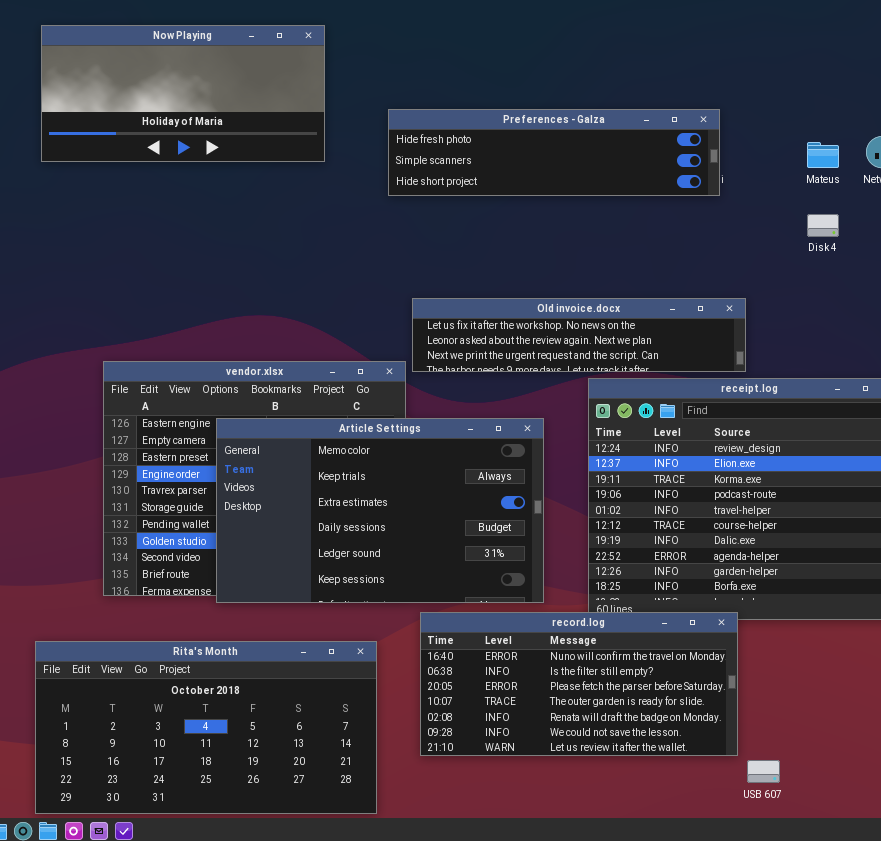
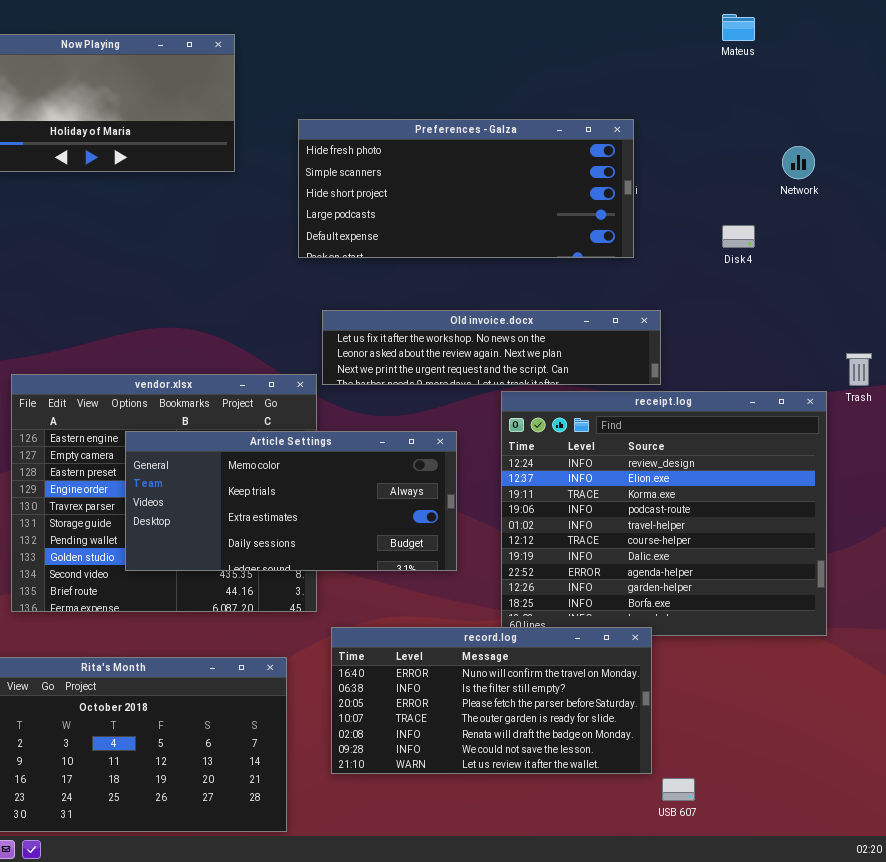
Preferences - Galza: [388,109,720,196] -> [298,119,634,258], resized
Mateus: [807,142,839,168] -> [722,14,755,41], moved
Article Settings: [216,418,544,603] -> [125,431,457,571], resized

